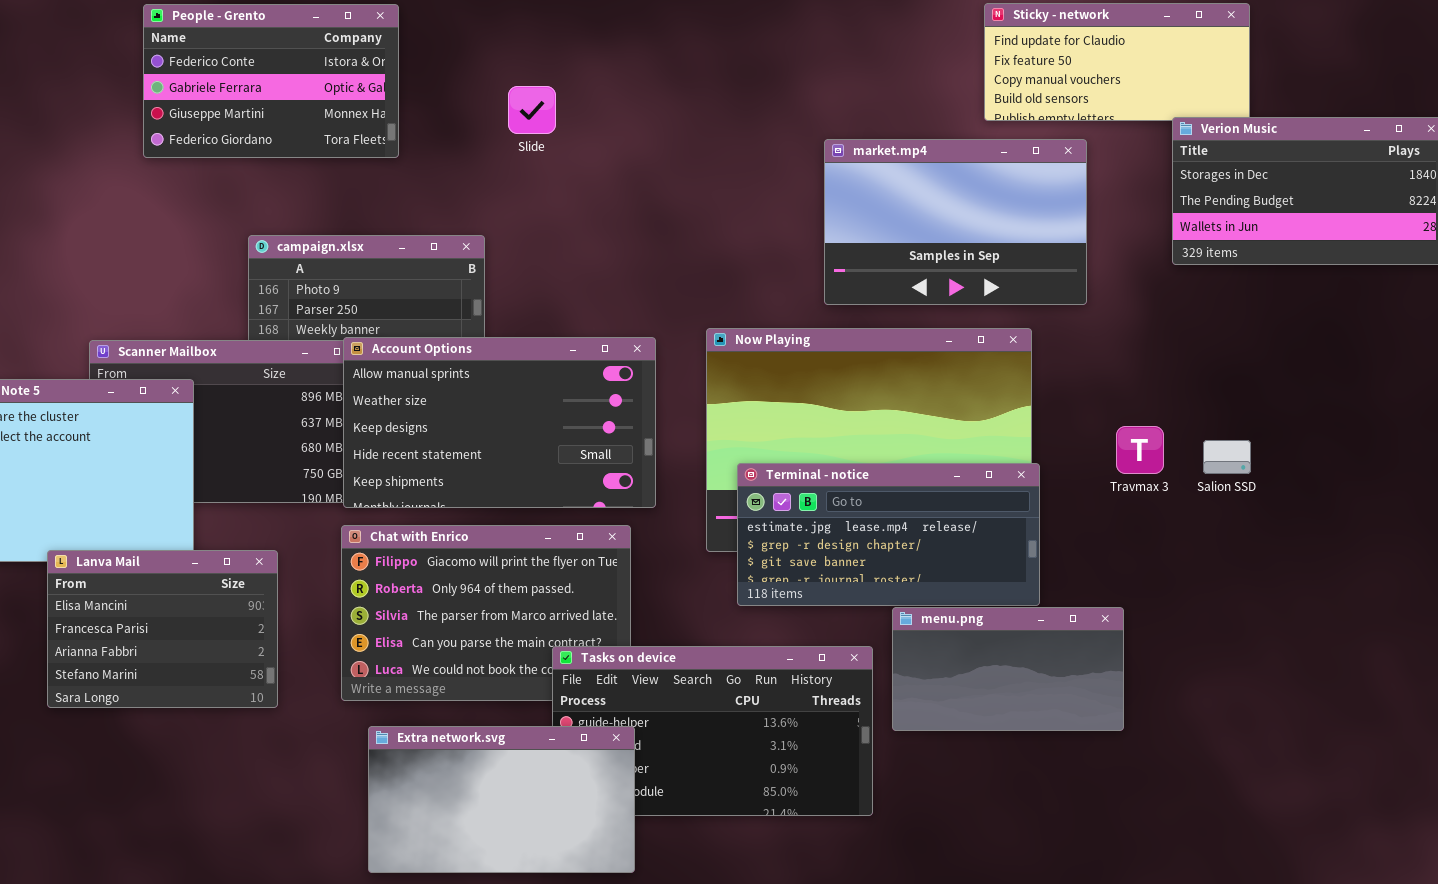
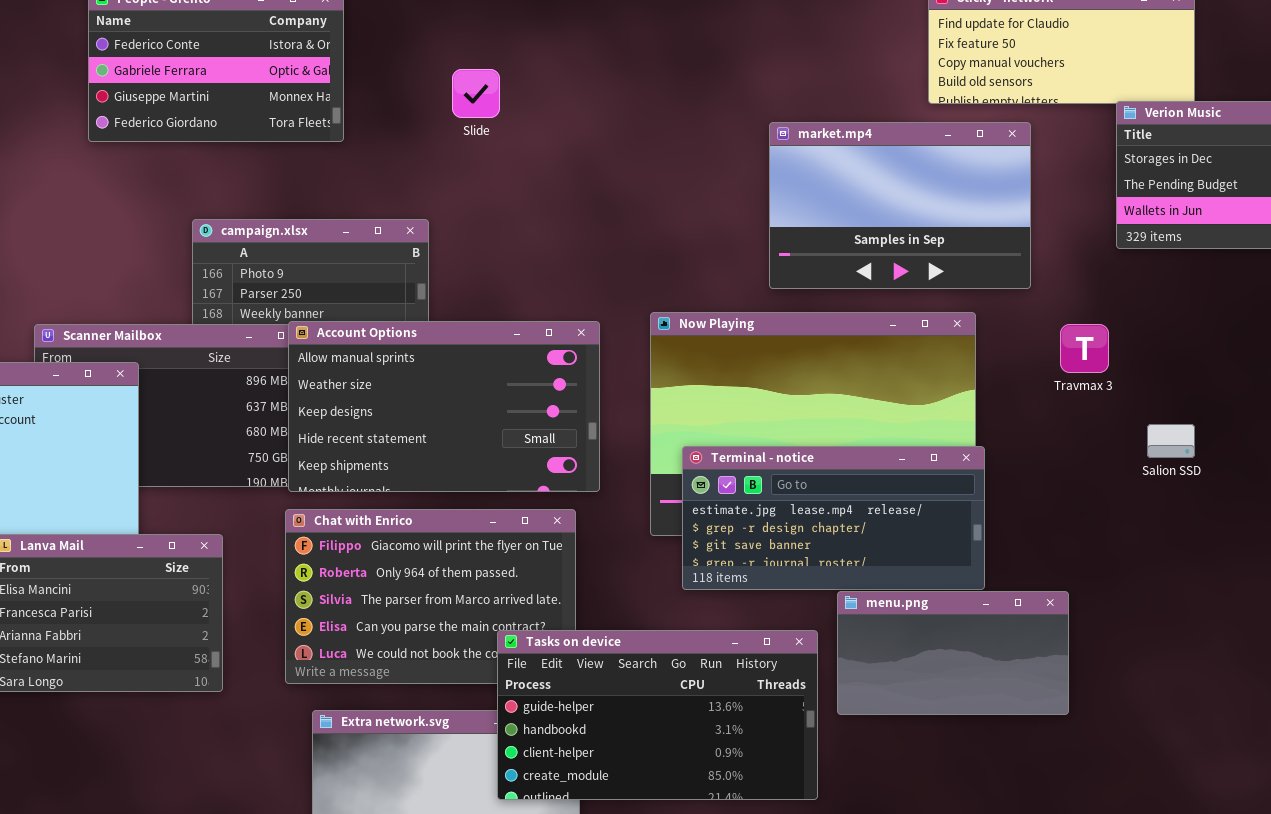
Travmax 3: [1116,426,1164,474] -> [1060,324,1109,373], moved
Tasks on device: [552,646,873,816] -> [497,630,818,800], raised

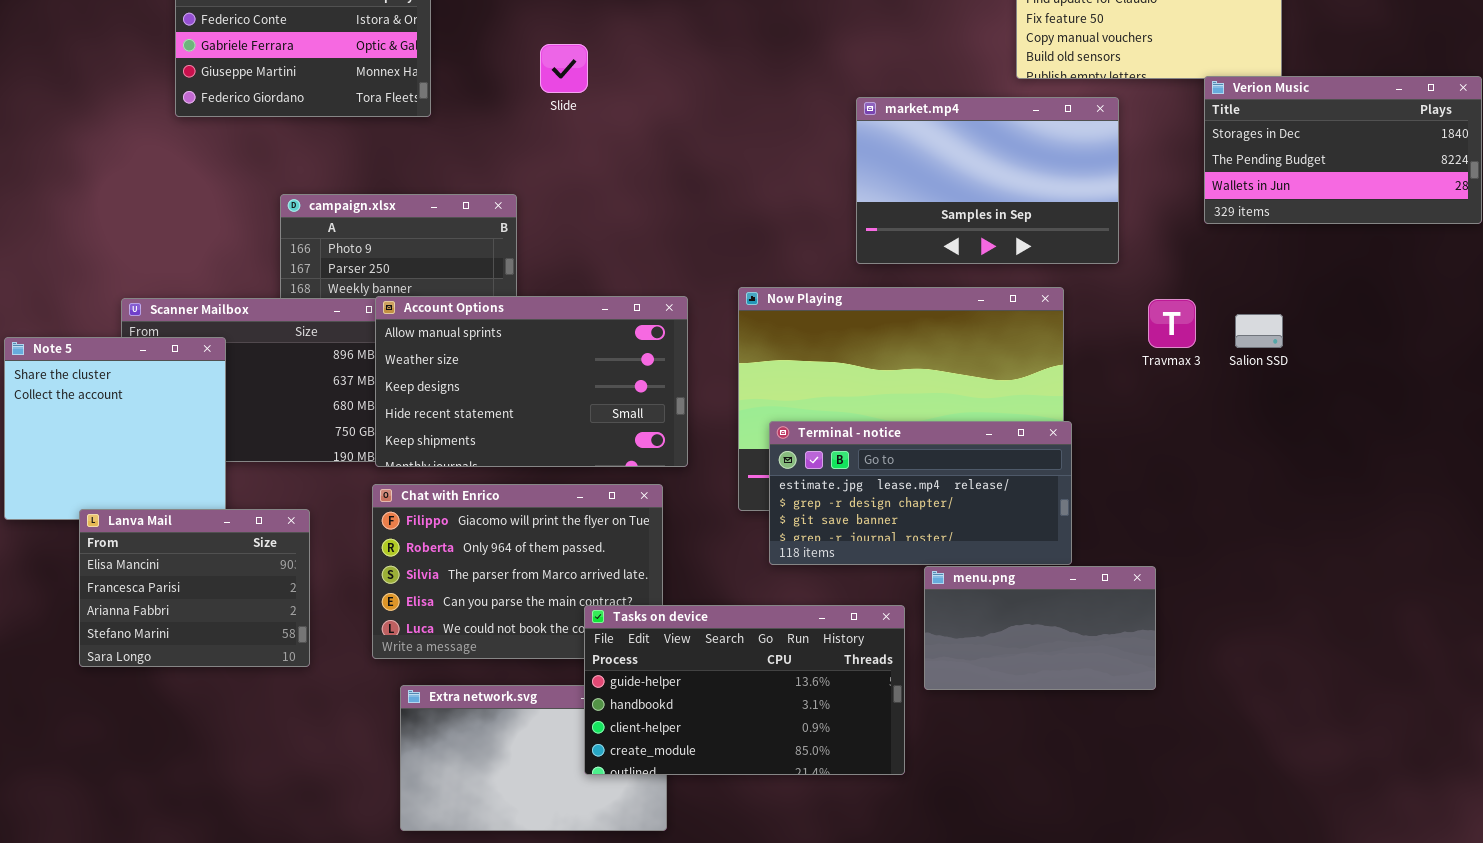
Salion SSD: [1147,424,1195,458] -> [1235,314,1283,348], moved

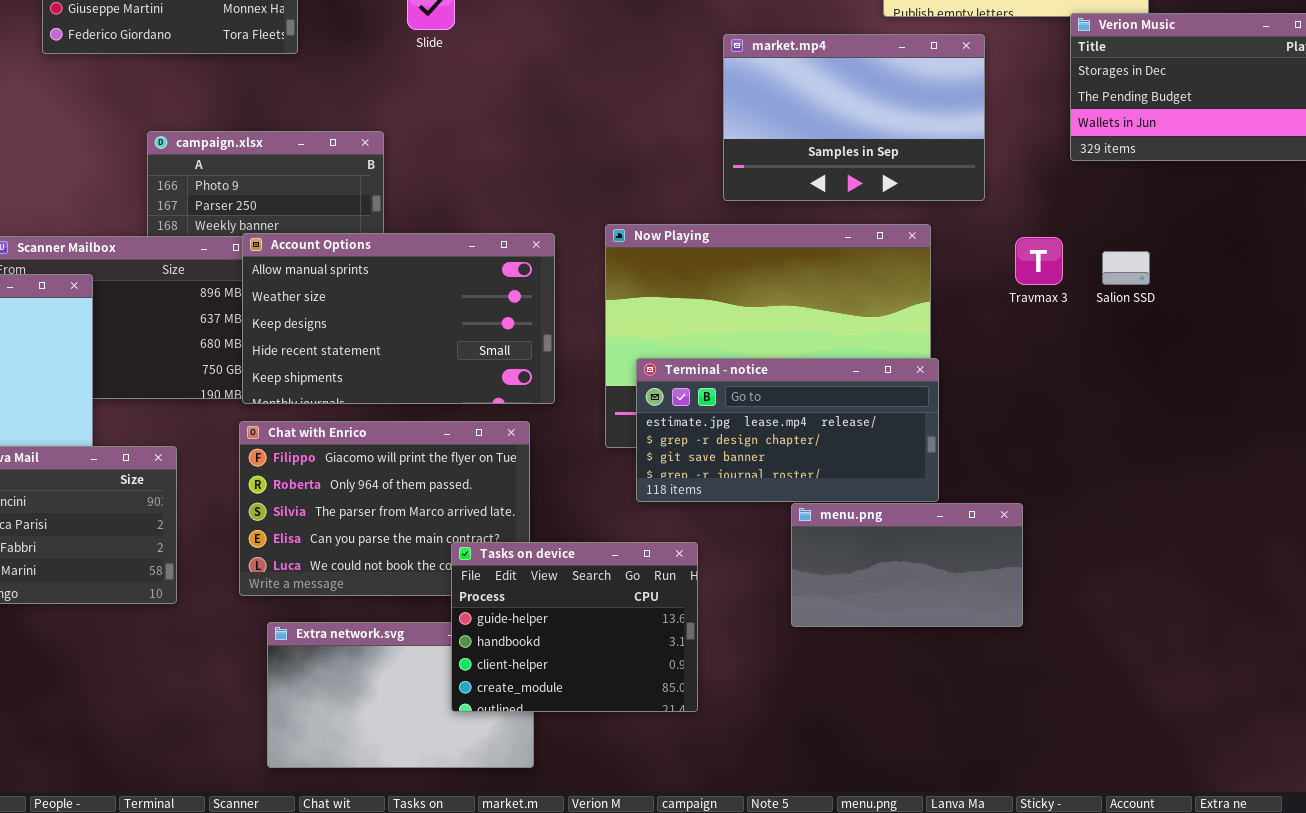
Tasks on device: [584,605,905,775] -> [451,542,698,712], resized

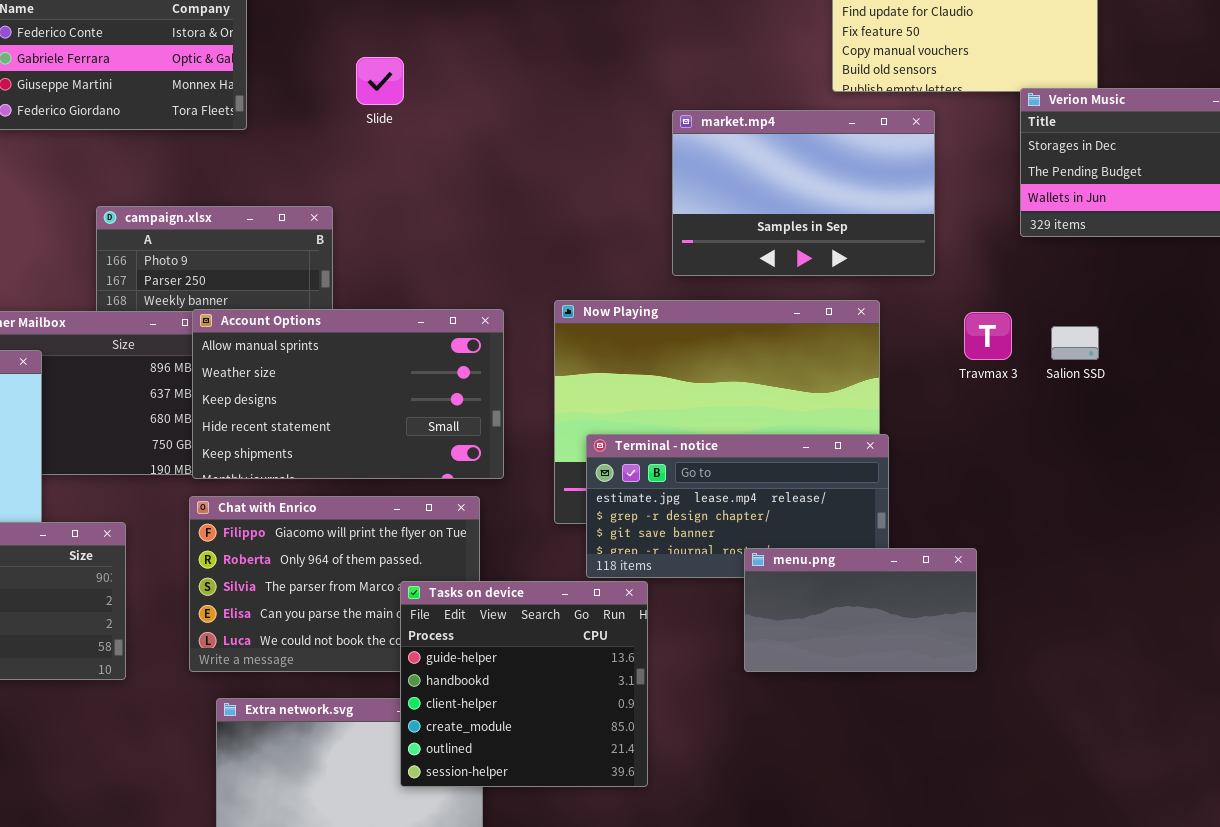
menu.png: [791,503,1023,627] -> [744,548,977,672], moved
Tasks on device: [451,542,698,712] -> [400,581,648,787], resized

